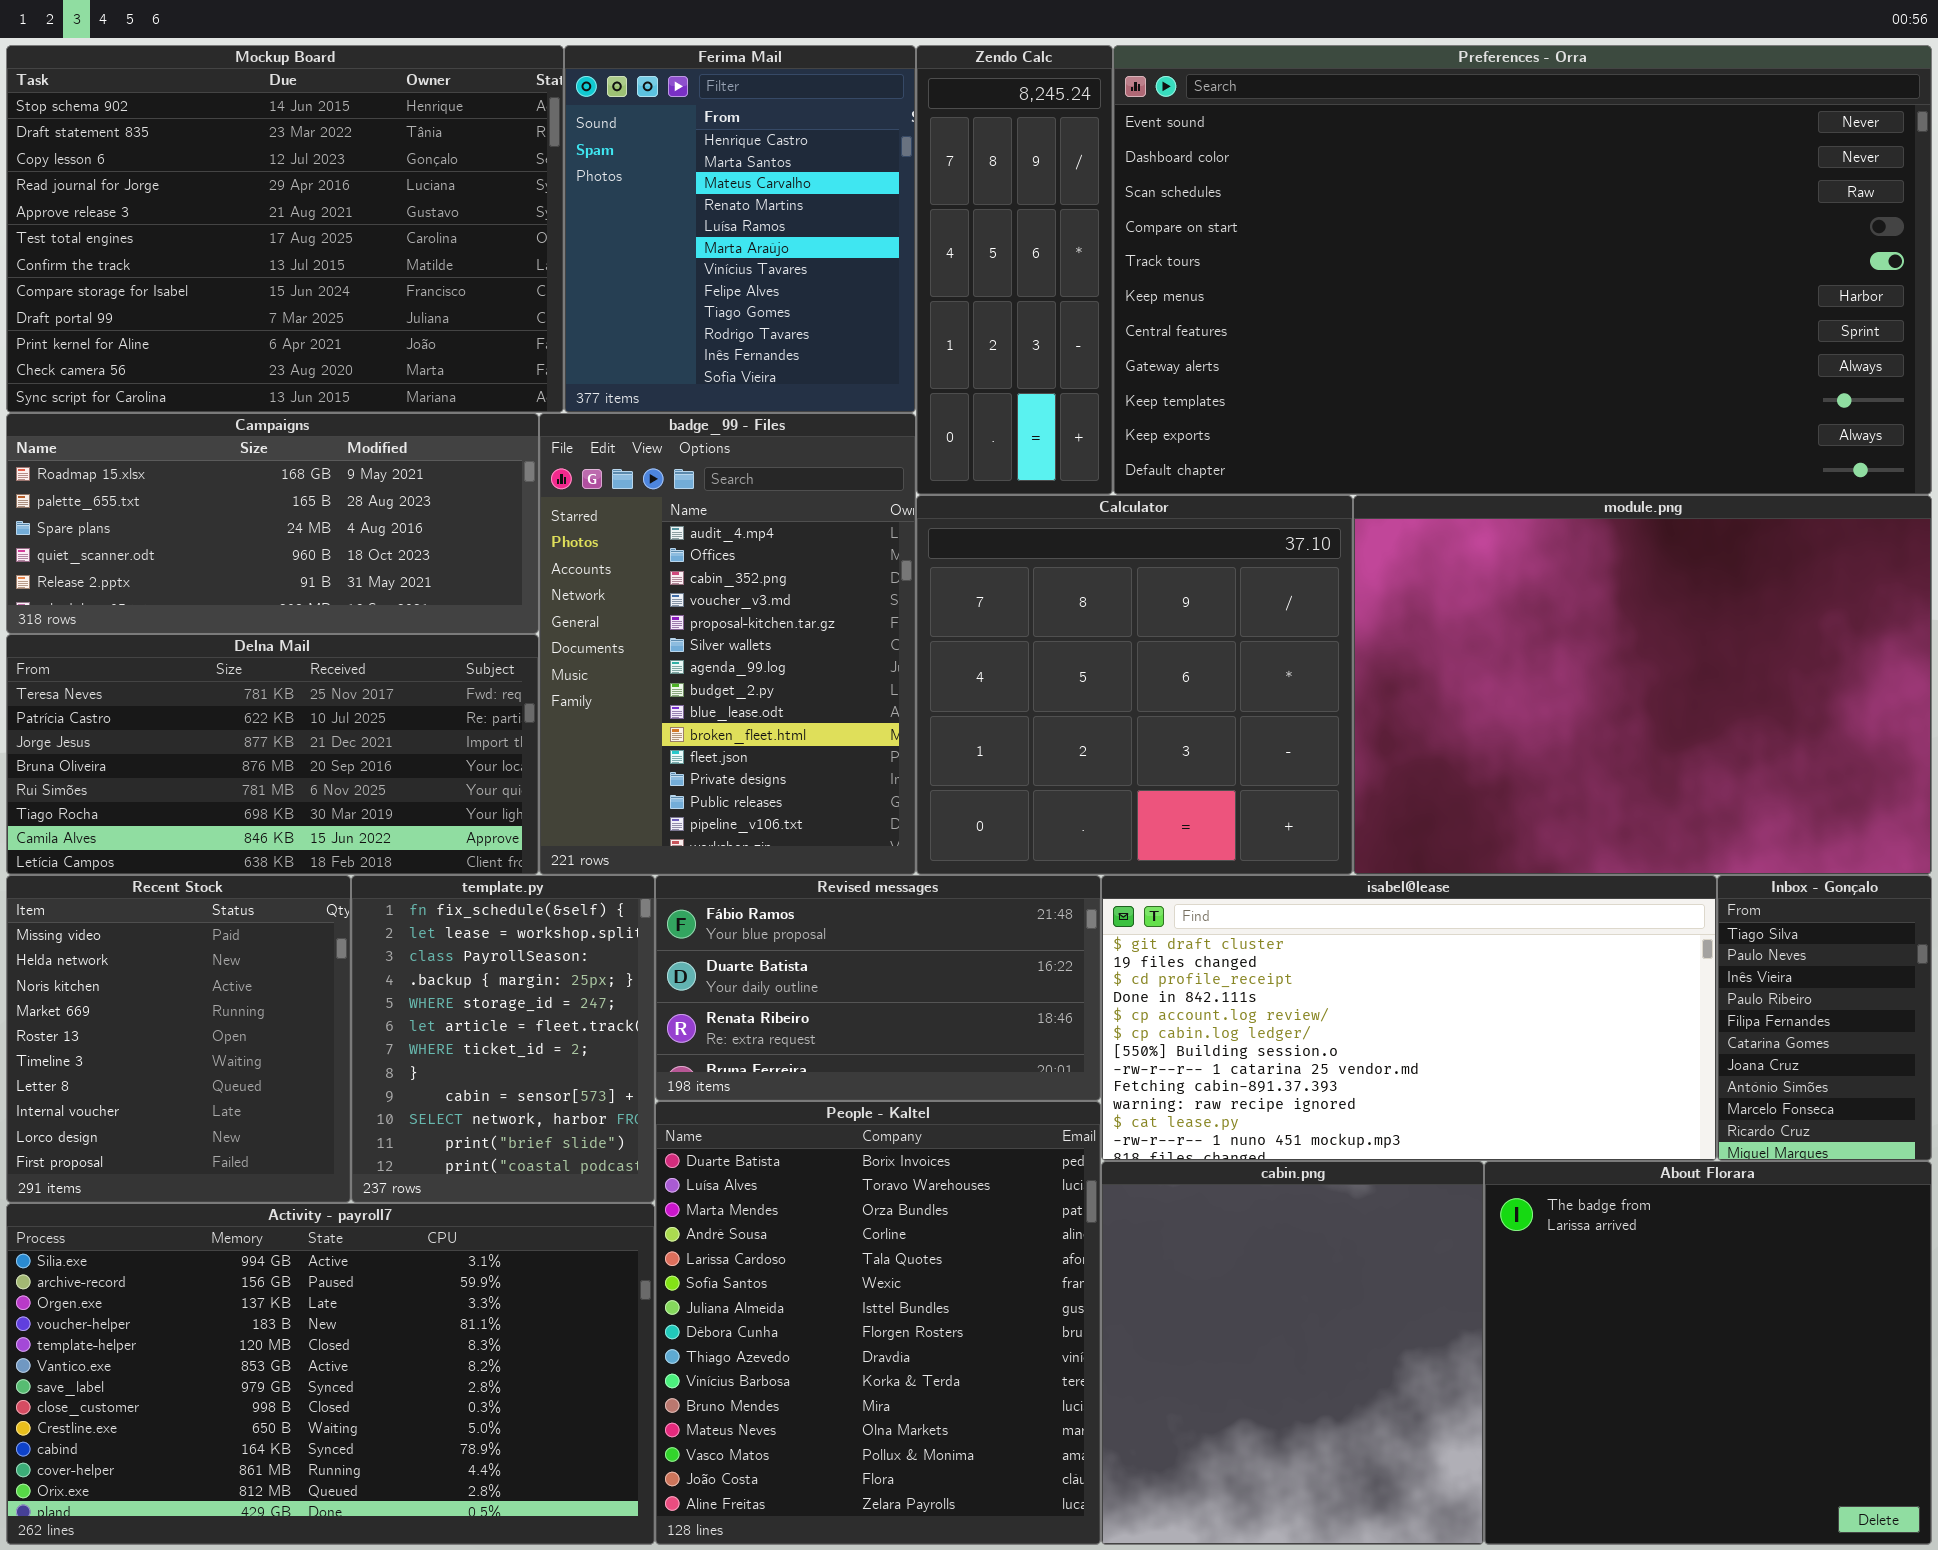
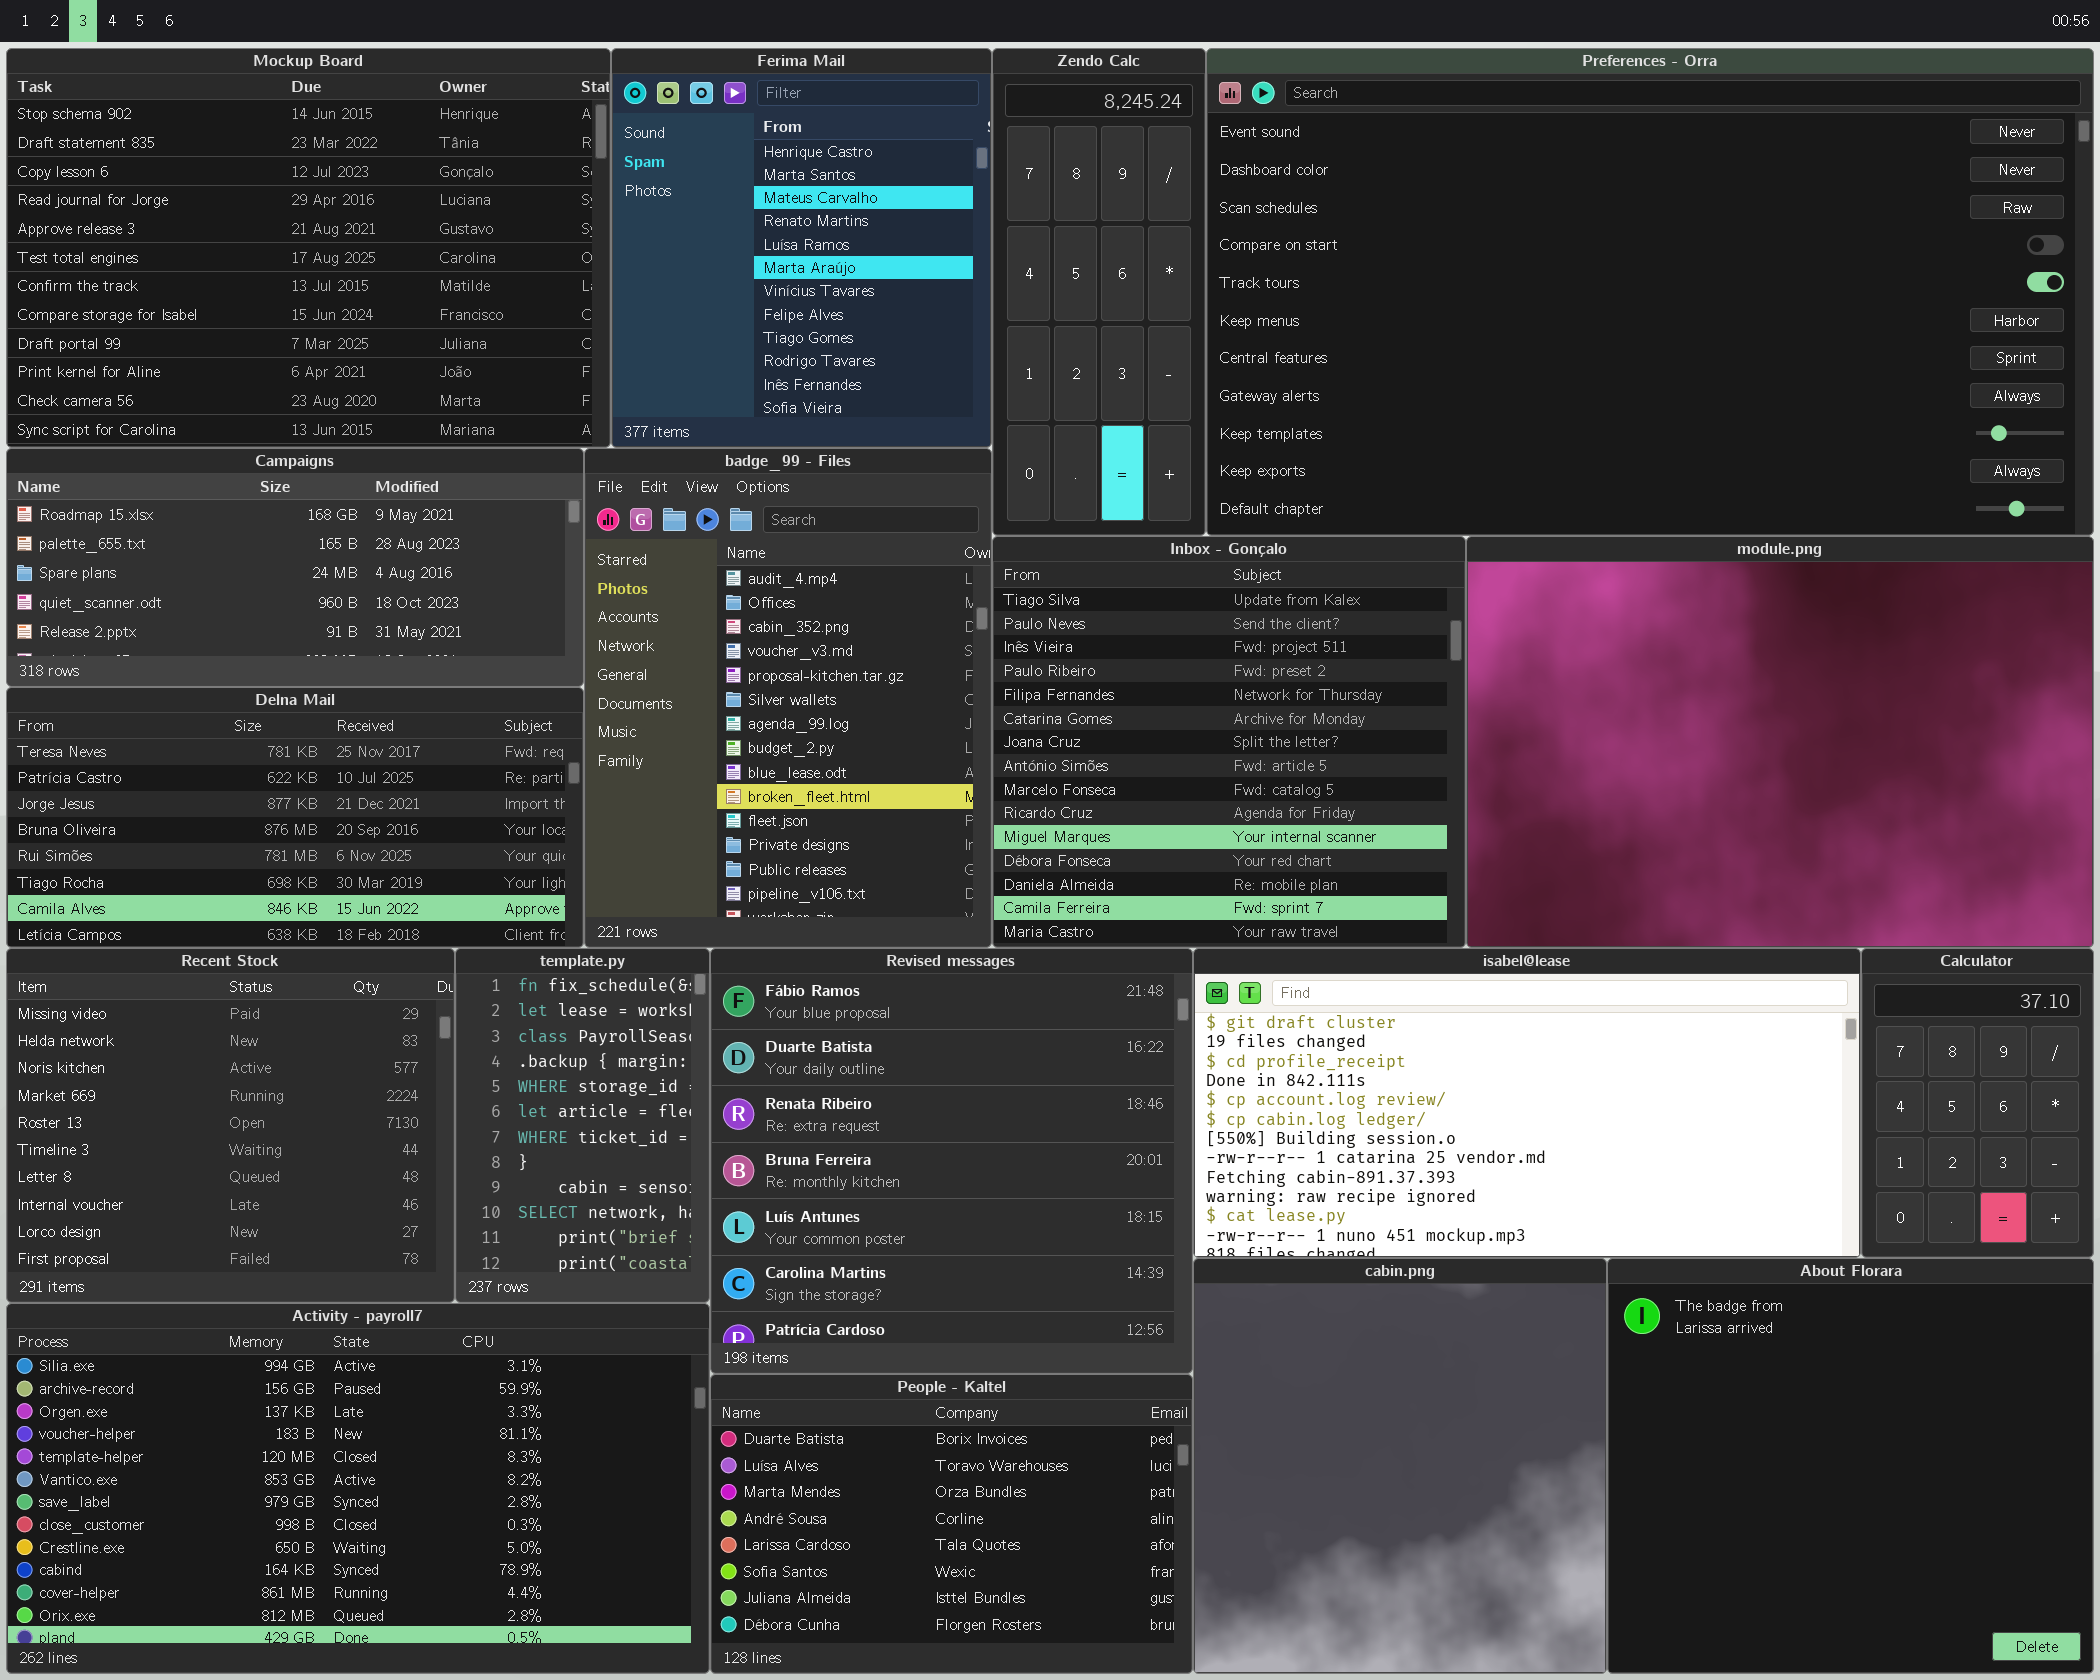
Calculator: [916,495,1353,875] -> [1861,948,2094,1258], moved, resized
Recent Stock: [6,875,351,1203] -> [6,948,455,1303], resized
template.py: [351,875,655,1203] -> [455,948,710,1303], resized
Revised messages: [655,875,1101,1101] -> [710,948,1193,1374], resized
Inbox - Gonçalo: [1717,875,1932,1161] -> [992,536,1466,948], moved, resized
People - Kaltel: [655,1101,1101,1545] -> [710,1374,1193,1674], resized

